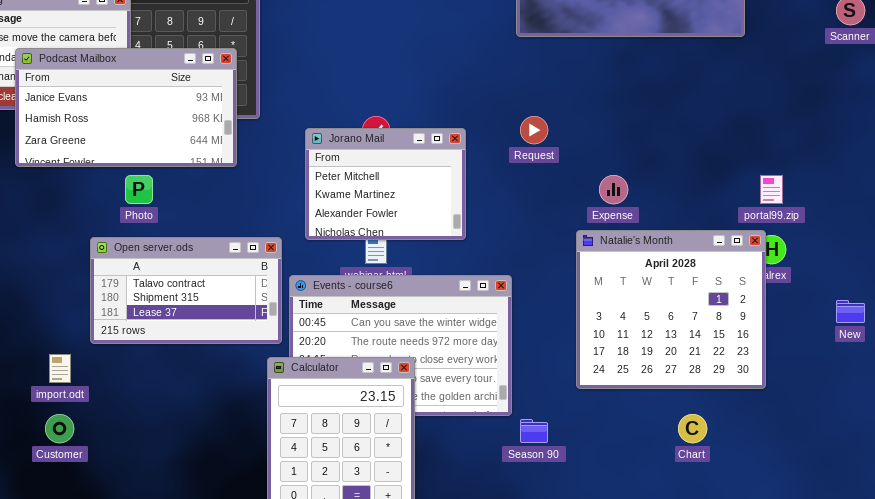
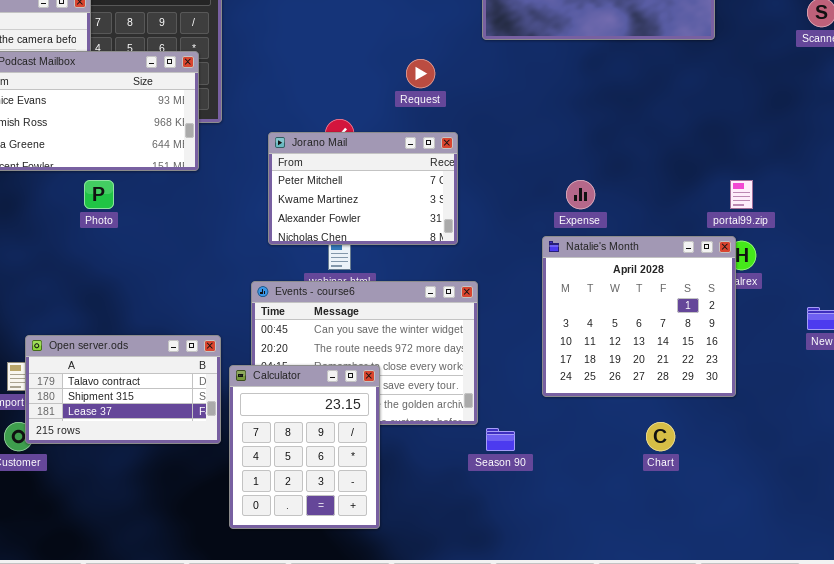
Request: [520,116,548,144] -> [406,59,435,88], moved
Jorano Mail: [305,128,466,240] -> [268,132,458,245], resized
Open server.ods: [90,237,282,344] -> [25,335,221,444], moved

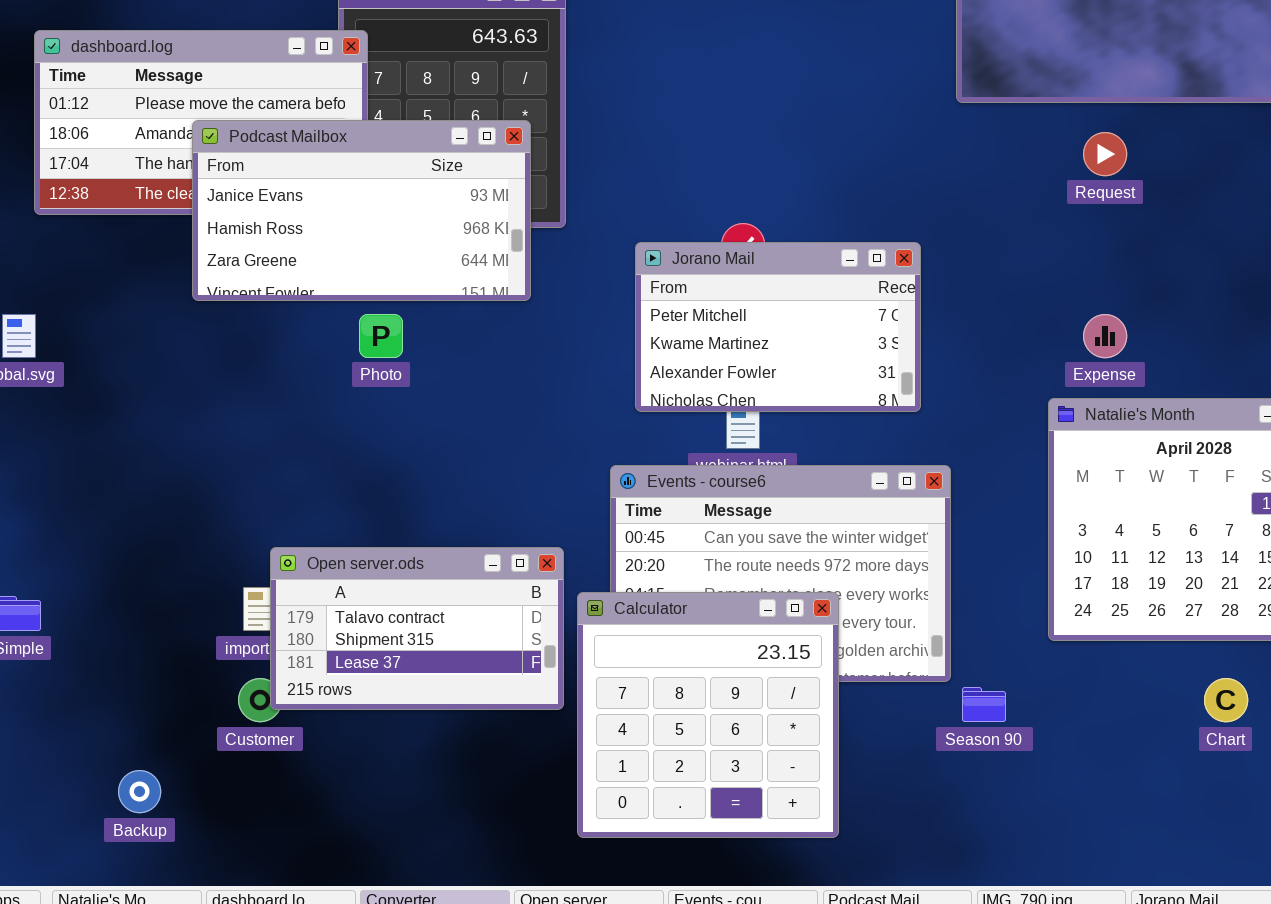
Request: [406,59,435,88] -> [1083,132,1127,176], moved
Calculator: [229,365,380,529] -> [577,592,839,838], resized

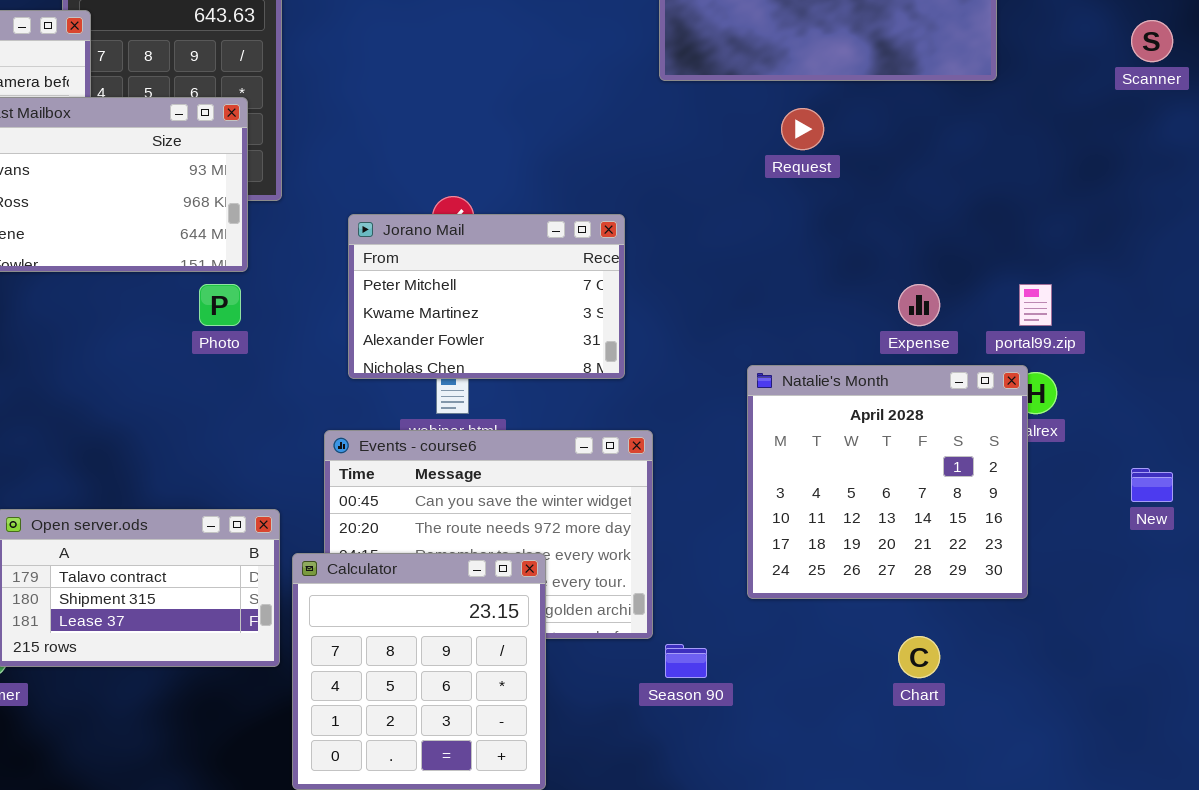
Photo: [359,314,403,358] -> [199,284,241,326], moved
Expense: [1083,314,1127,358] -> [898,284,940,326], moved

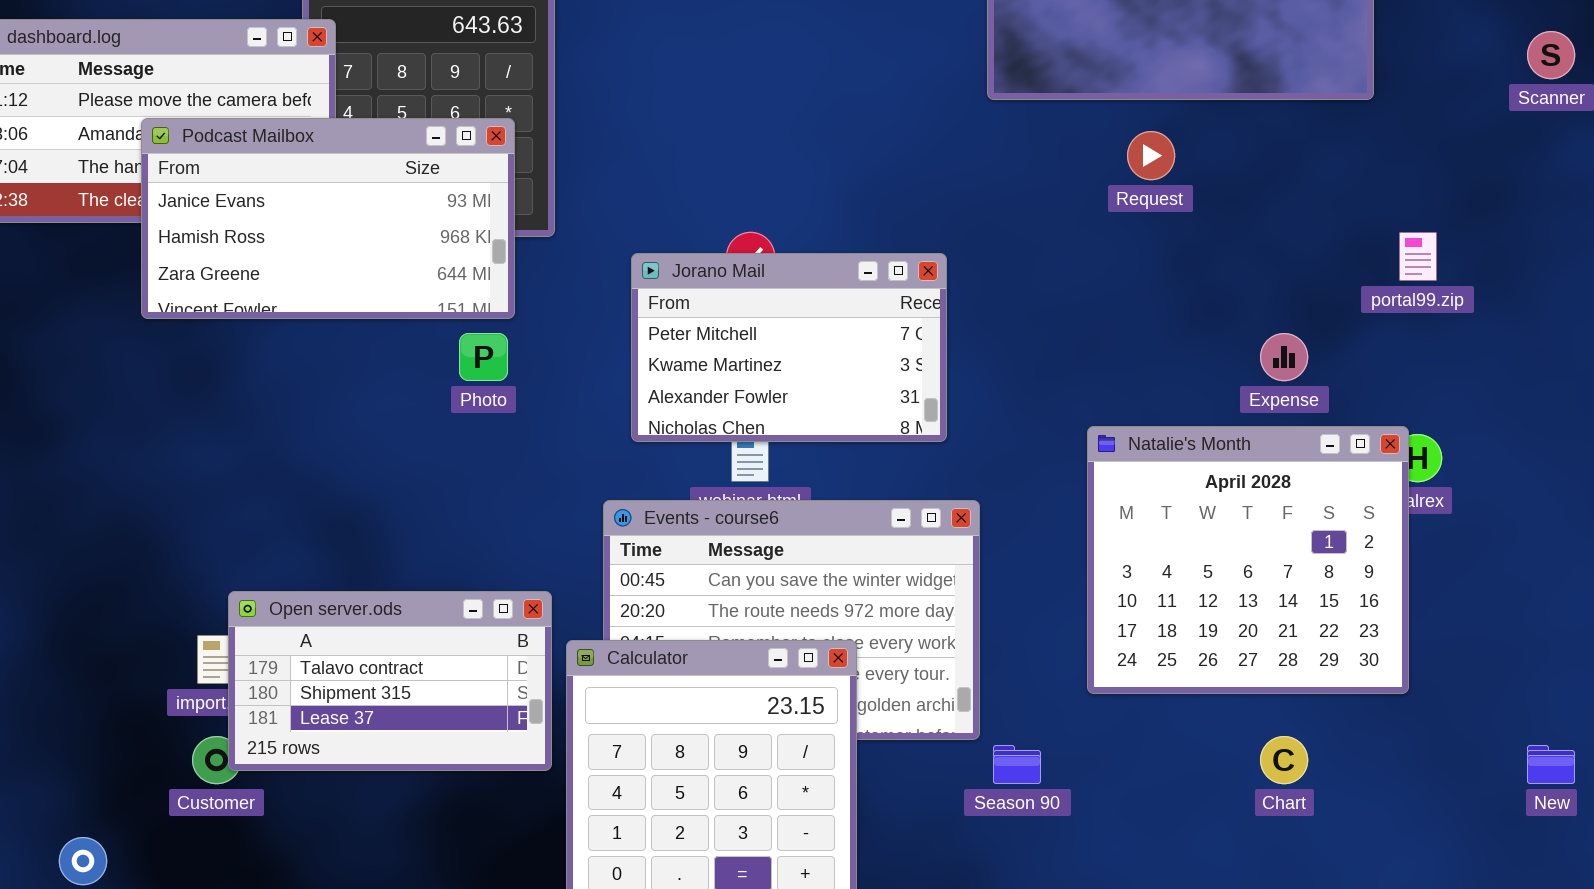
portal99.zip: [1019,284,1052,326] -> [1399,232,1437,281], moved
New: [1131,468,1173,502] -> [1527,745,1575,784], moved

